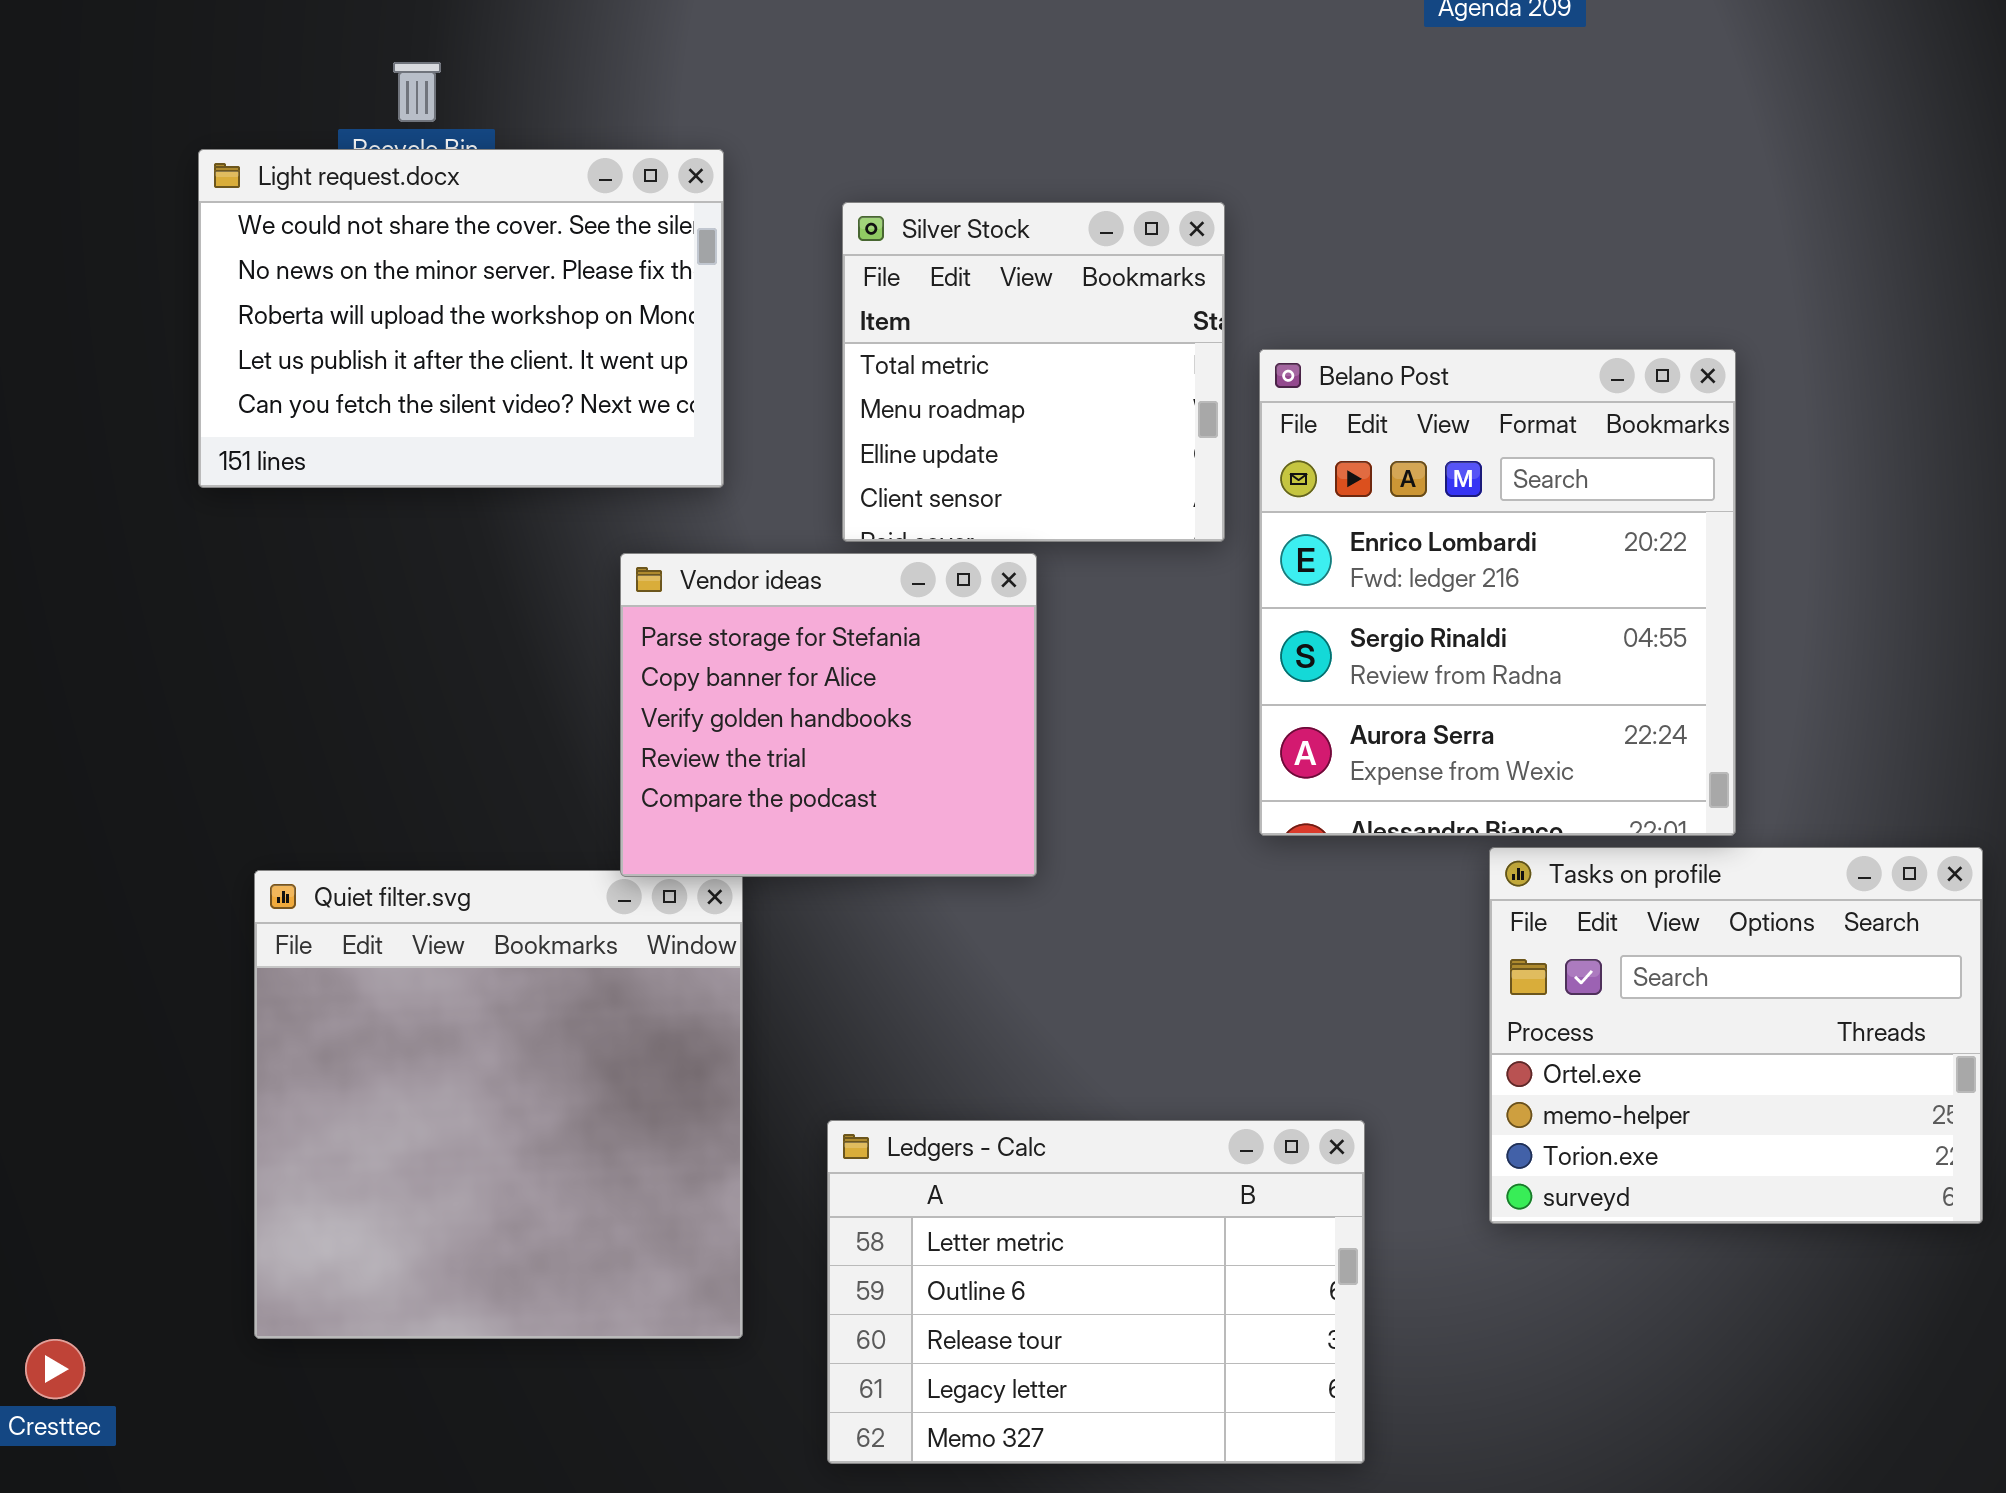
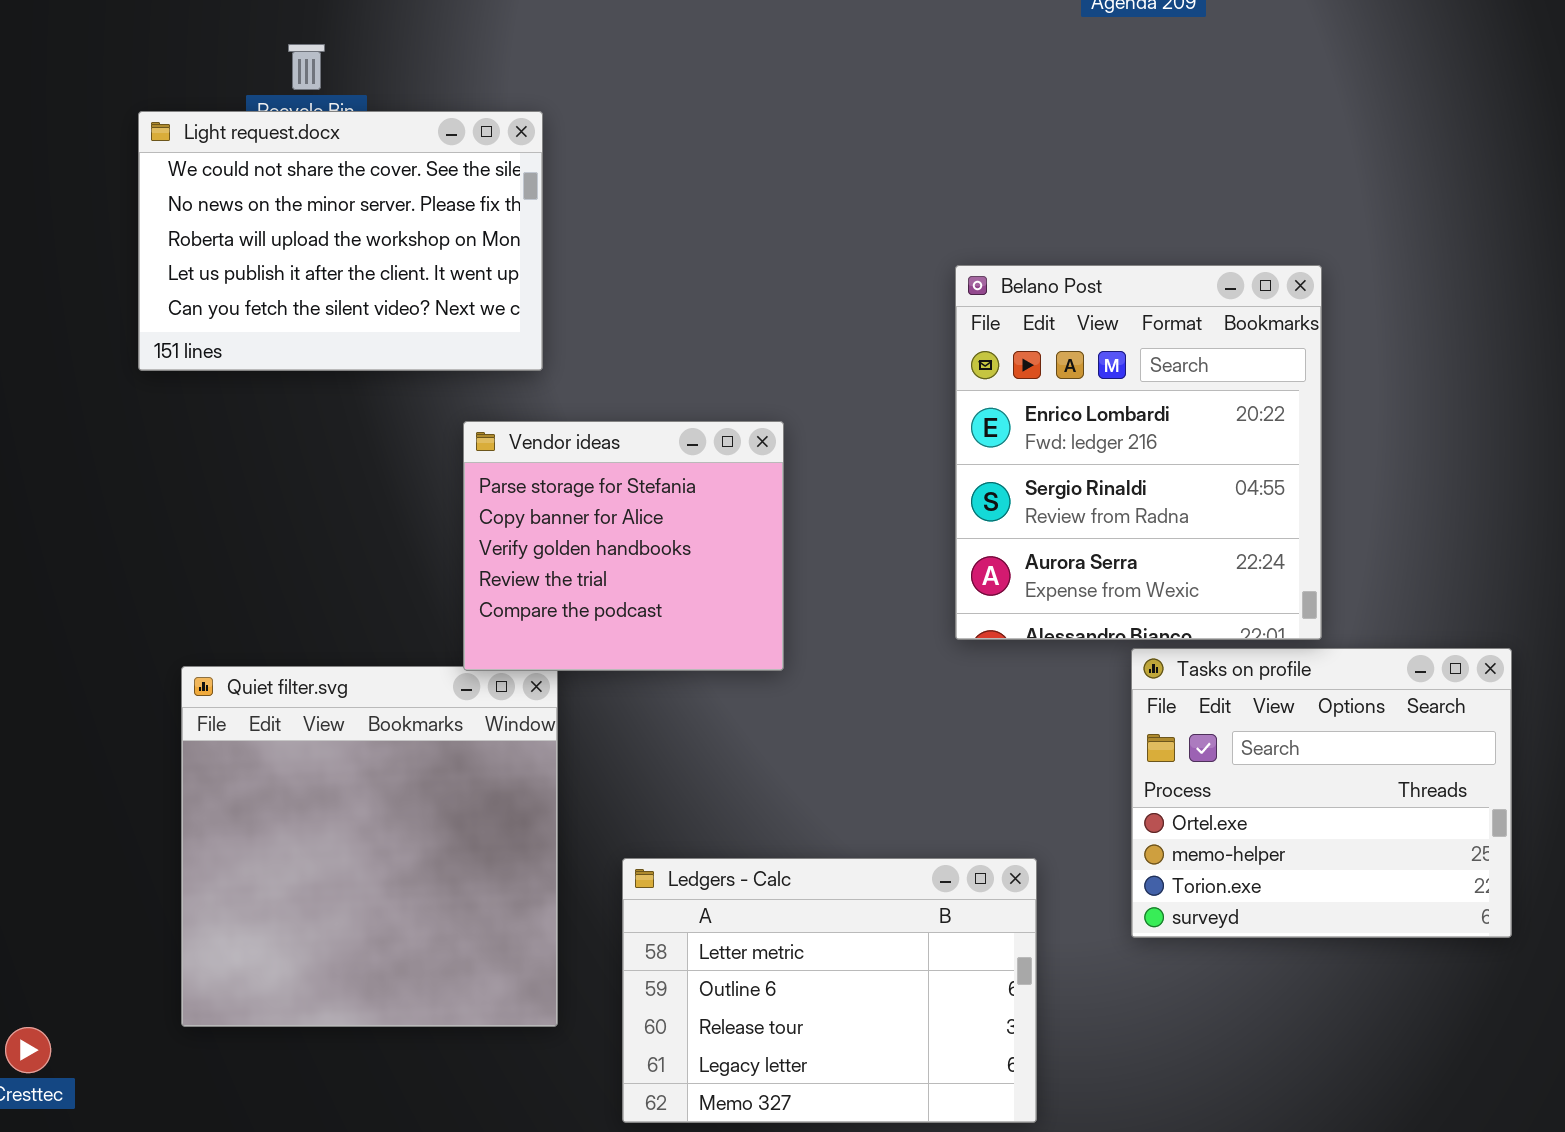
Silver Stock: [842,202,1225,542] -> none, closed

